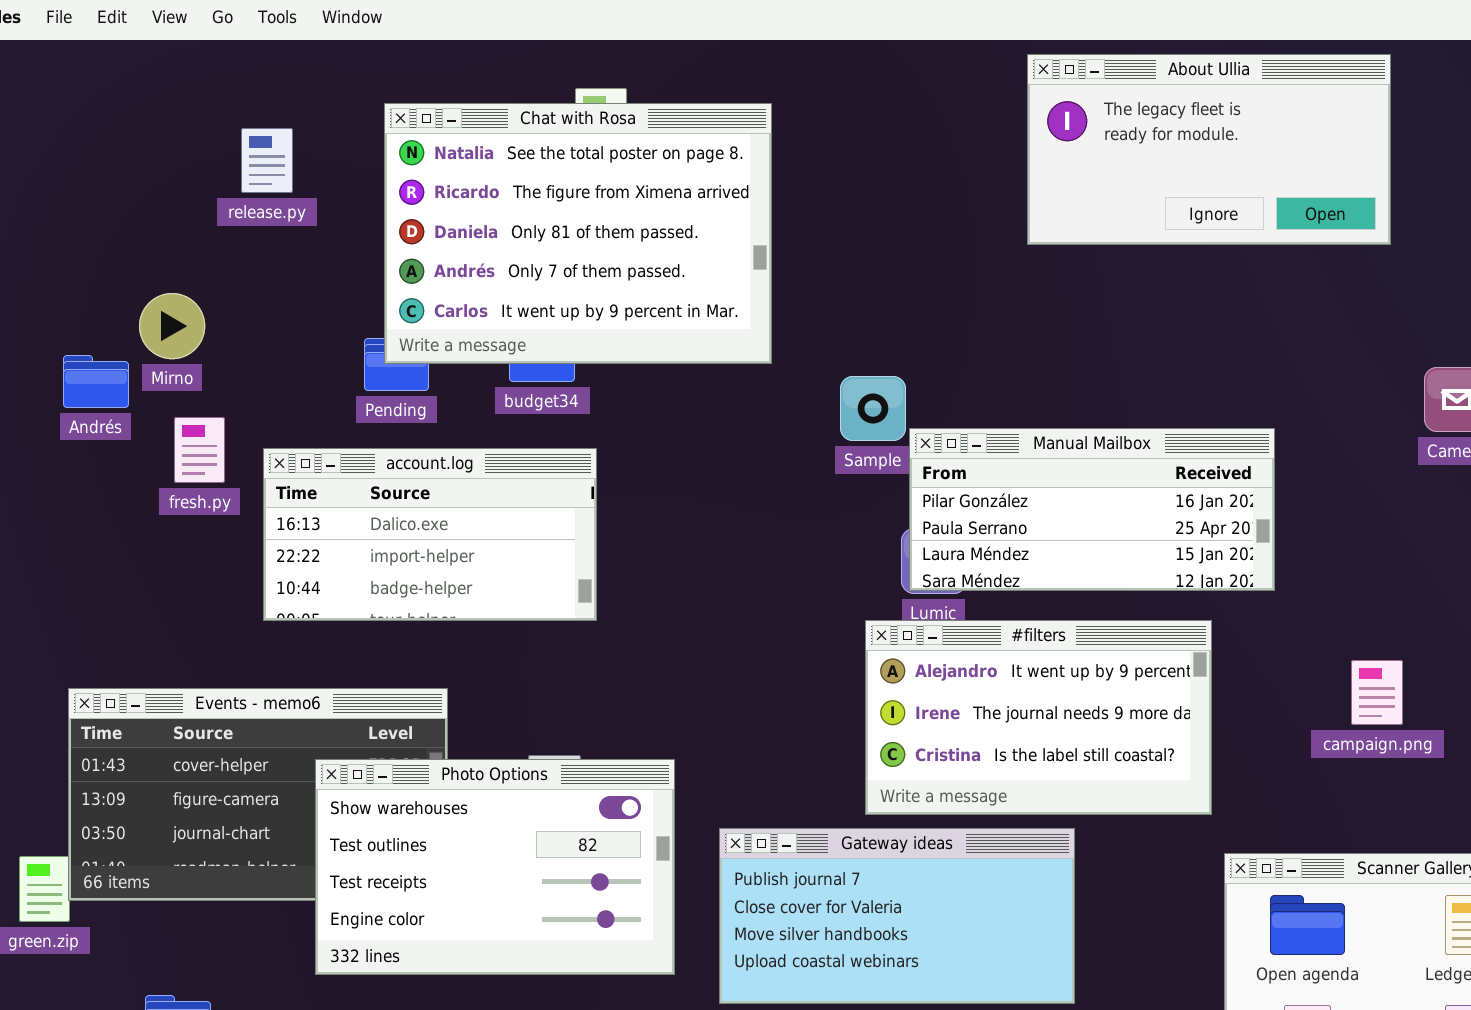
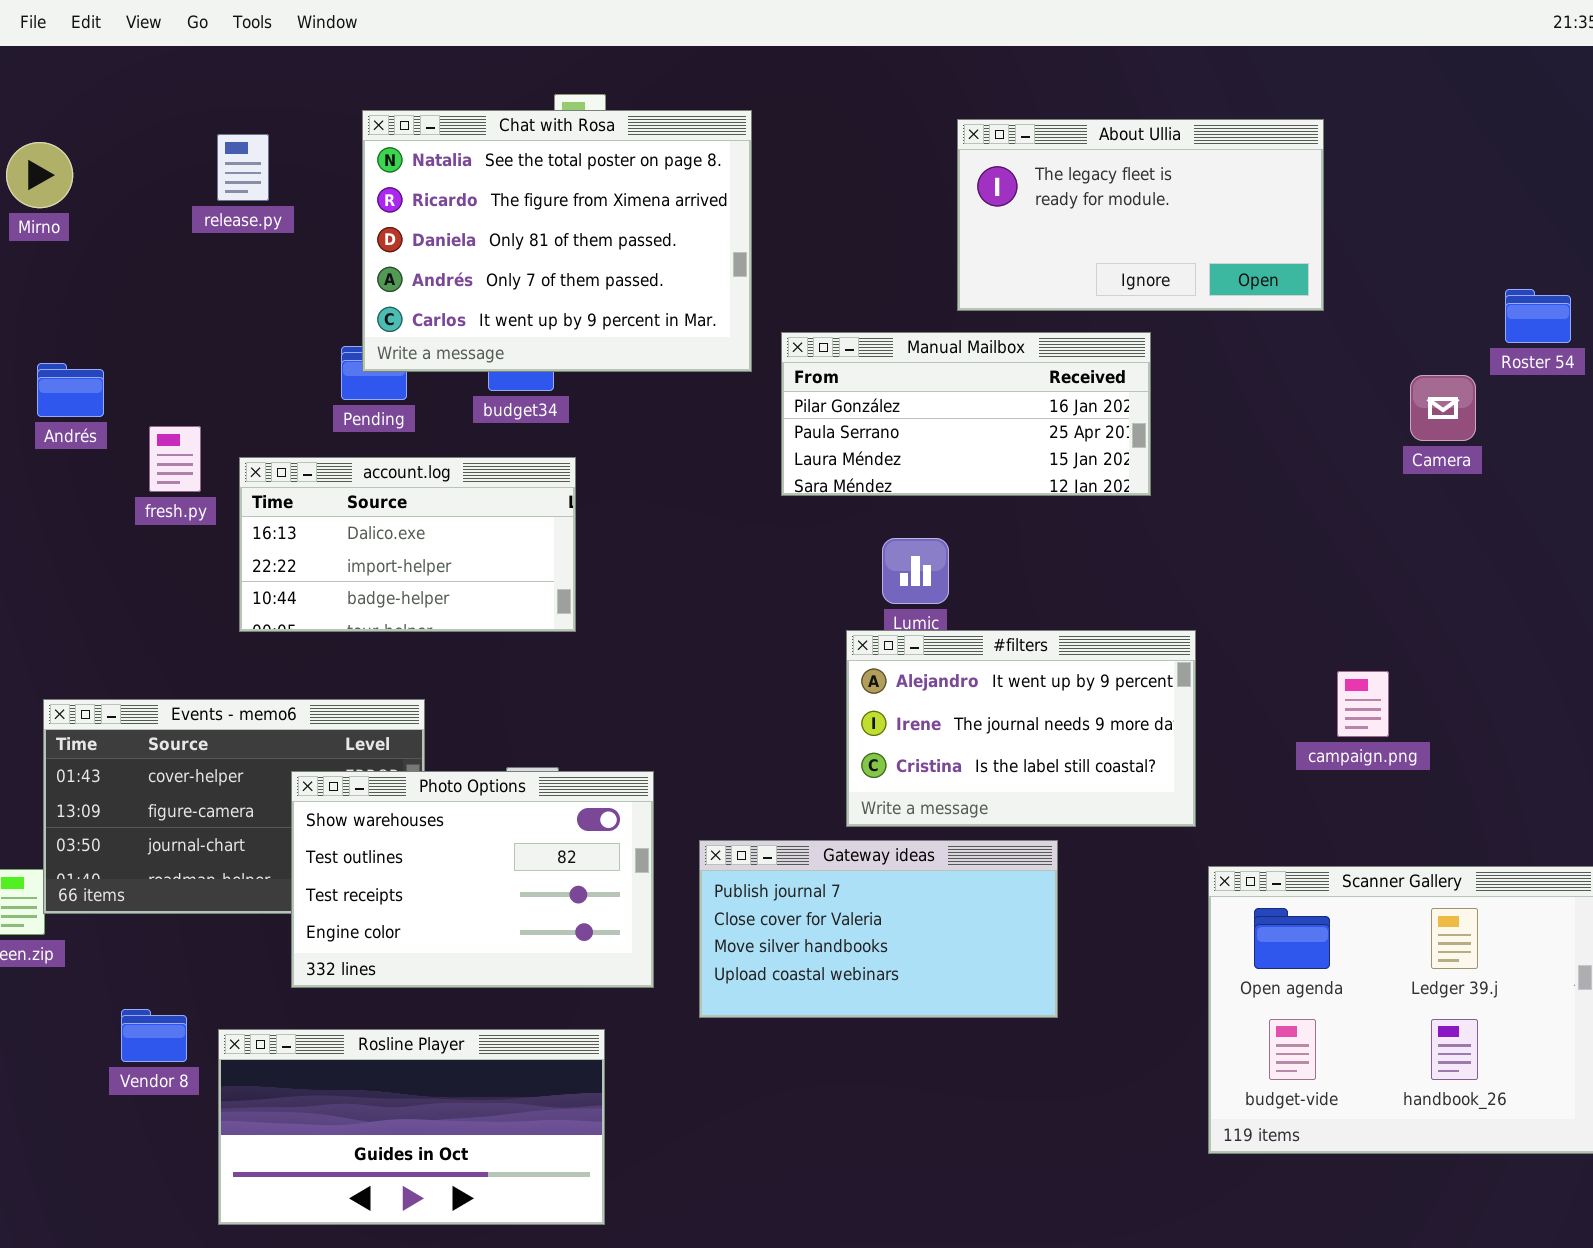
About Ullia: [1027,54,1391,245] -> [957,119,1324,311], moved
Mirno: [139,293,205,359] -> [6,142,73,208], moved
Manual Mailbox: [909,428,1275,591] -> [781,332,1151,496], moved

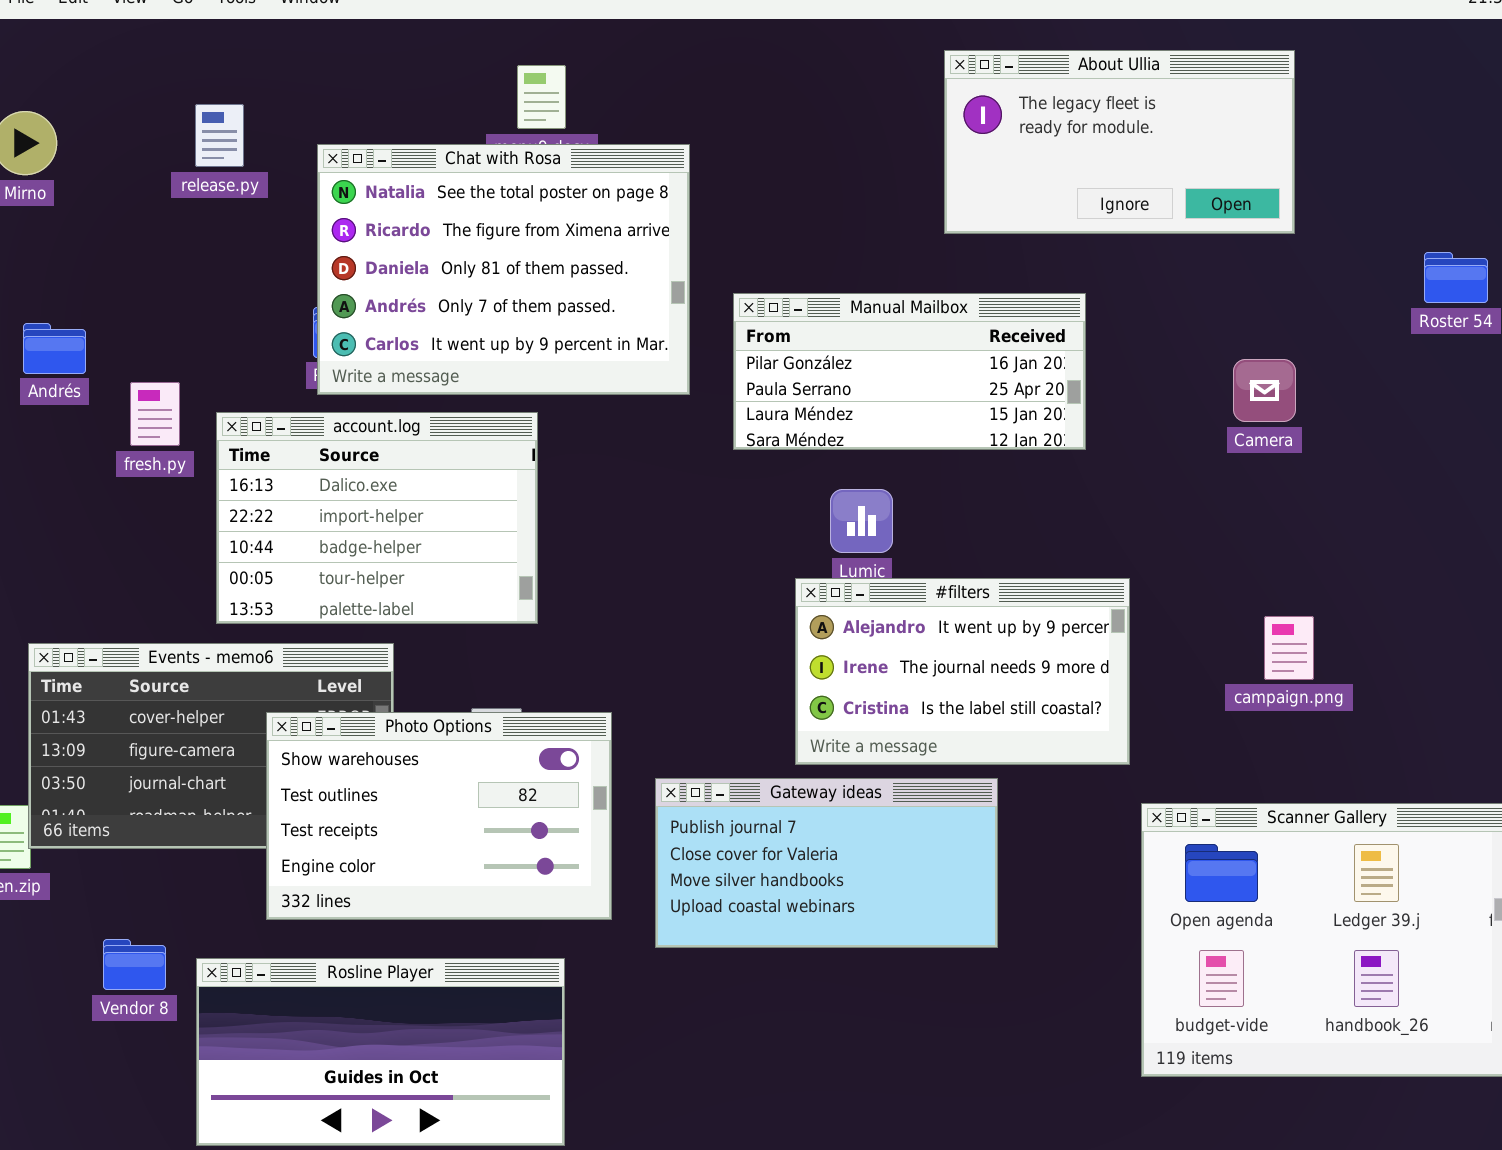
Chat with Rosa: [362,110,752,372] -> [317,144,690,395], moved
About Ullia: [957,119,1324,311] -> [944,50,1295,234], moved
Camera: [1410,375,1476,441] -> [1233,359,1296,422], moved
account.log: [239,457,576,632] -> [216,412,538,624], resized

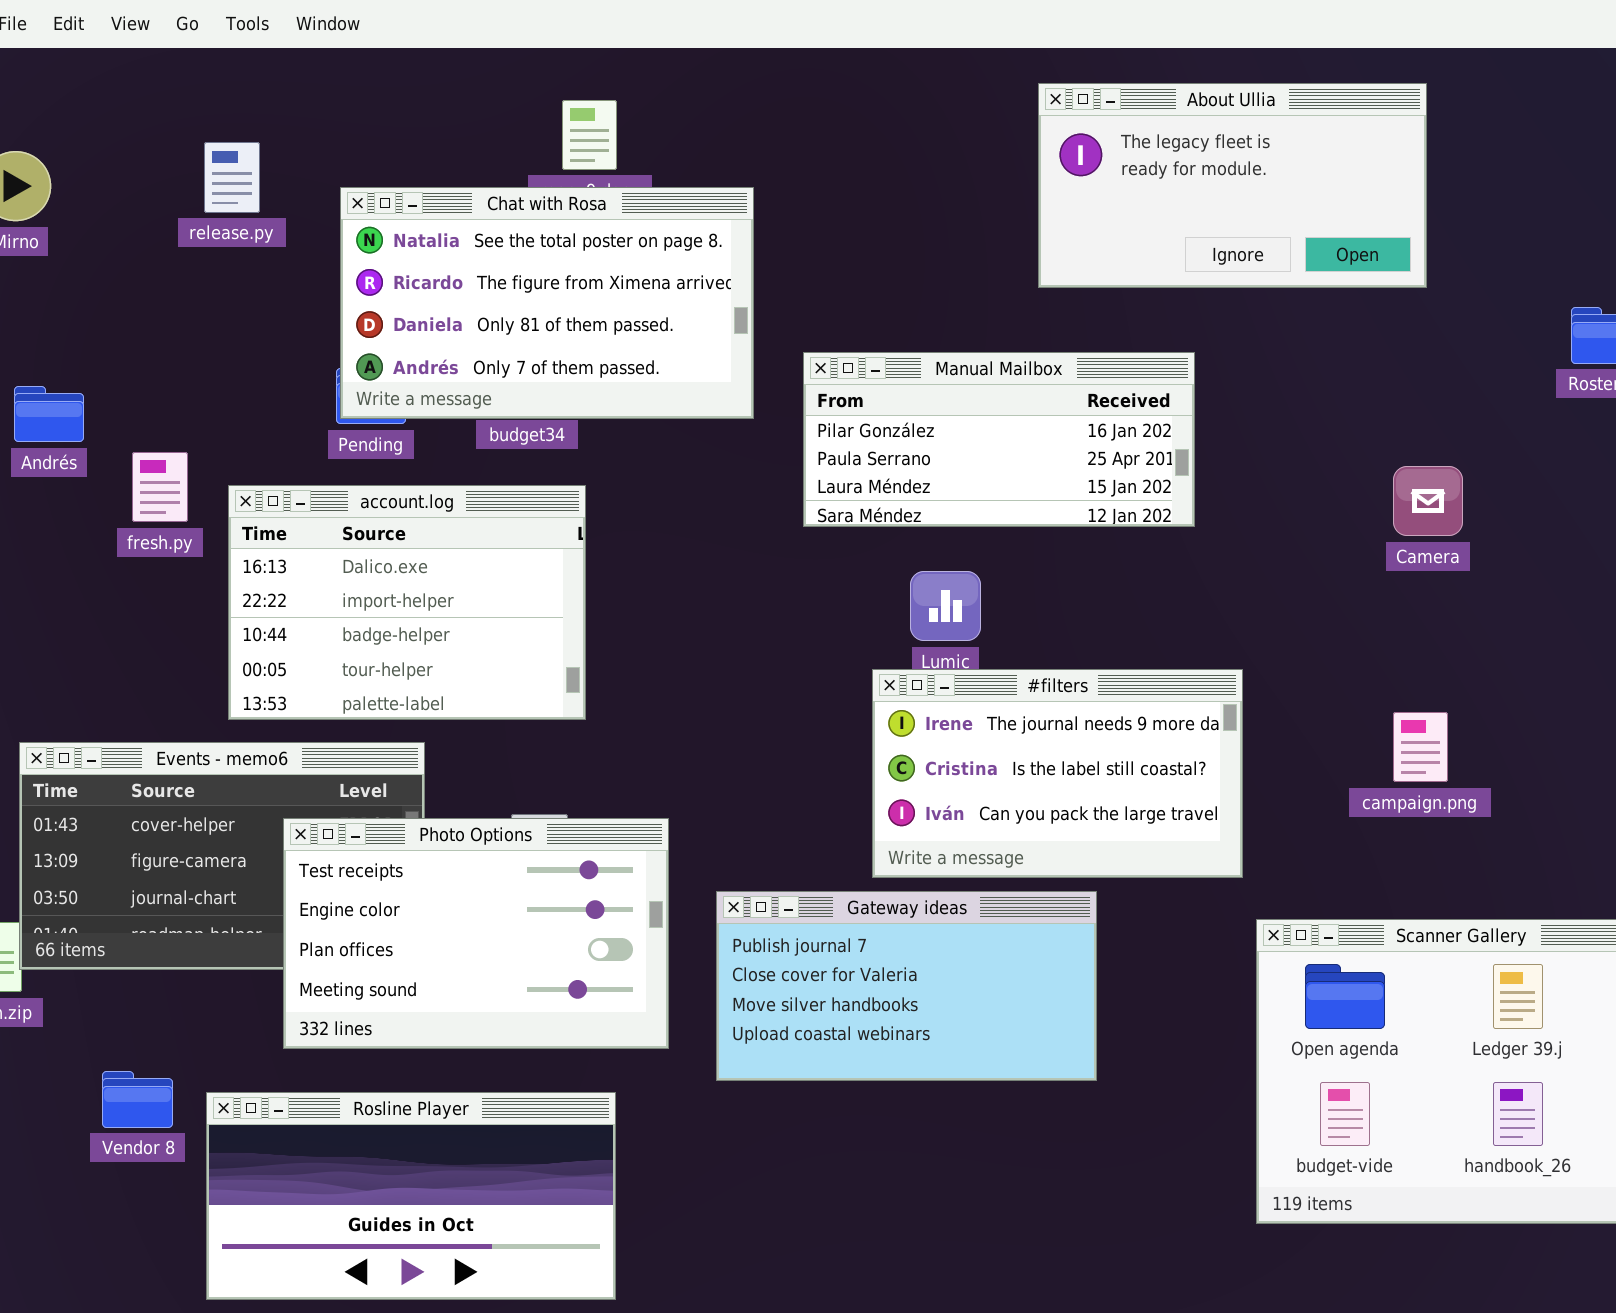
Chat with Rosa: [317,144,690,395] -> [340,187,754,419], resized
Camera: [1233,359,1296,422] -> [1393,466,1463,536], moved
#filters: [795,578,1130,765] -> [872,669,1243,878], scrolled down 1 row
Photo Options: [266,712,612,920] -> [283,818,669,1049], scrolled down 2 rows

